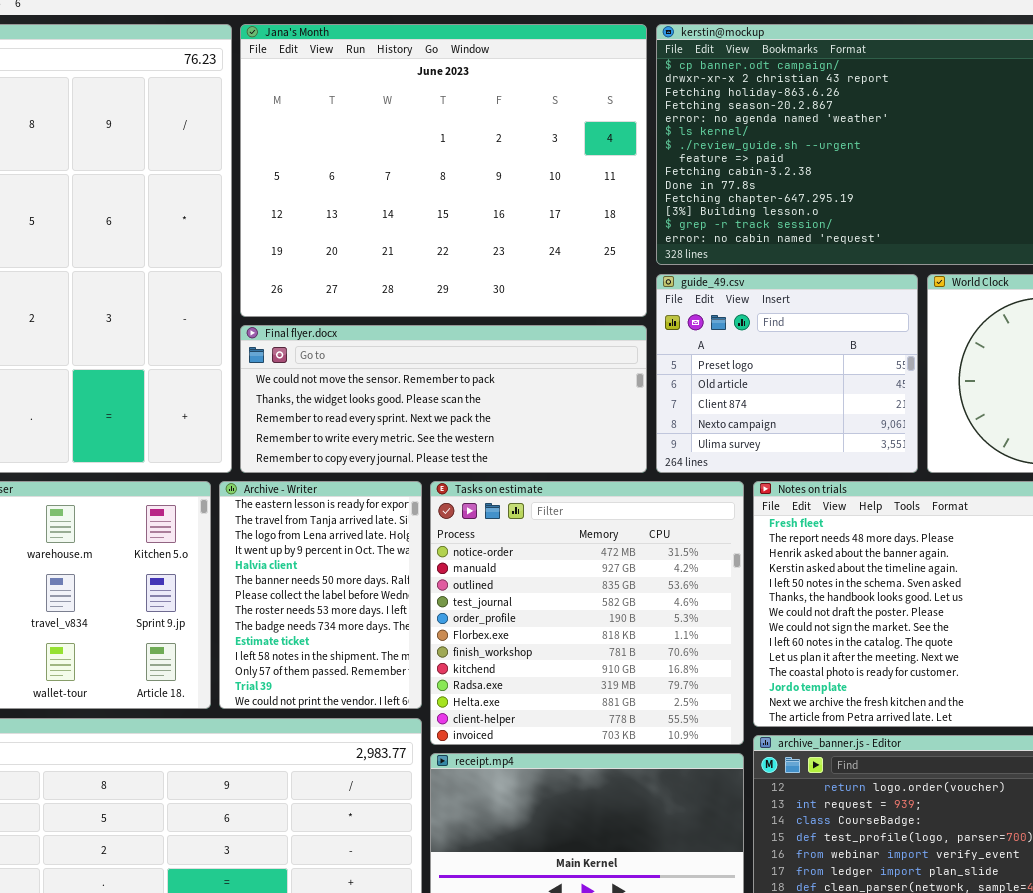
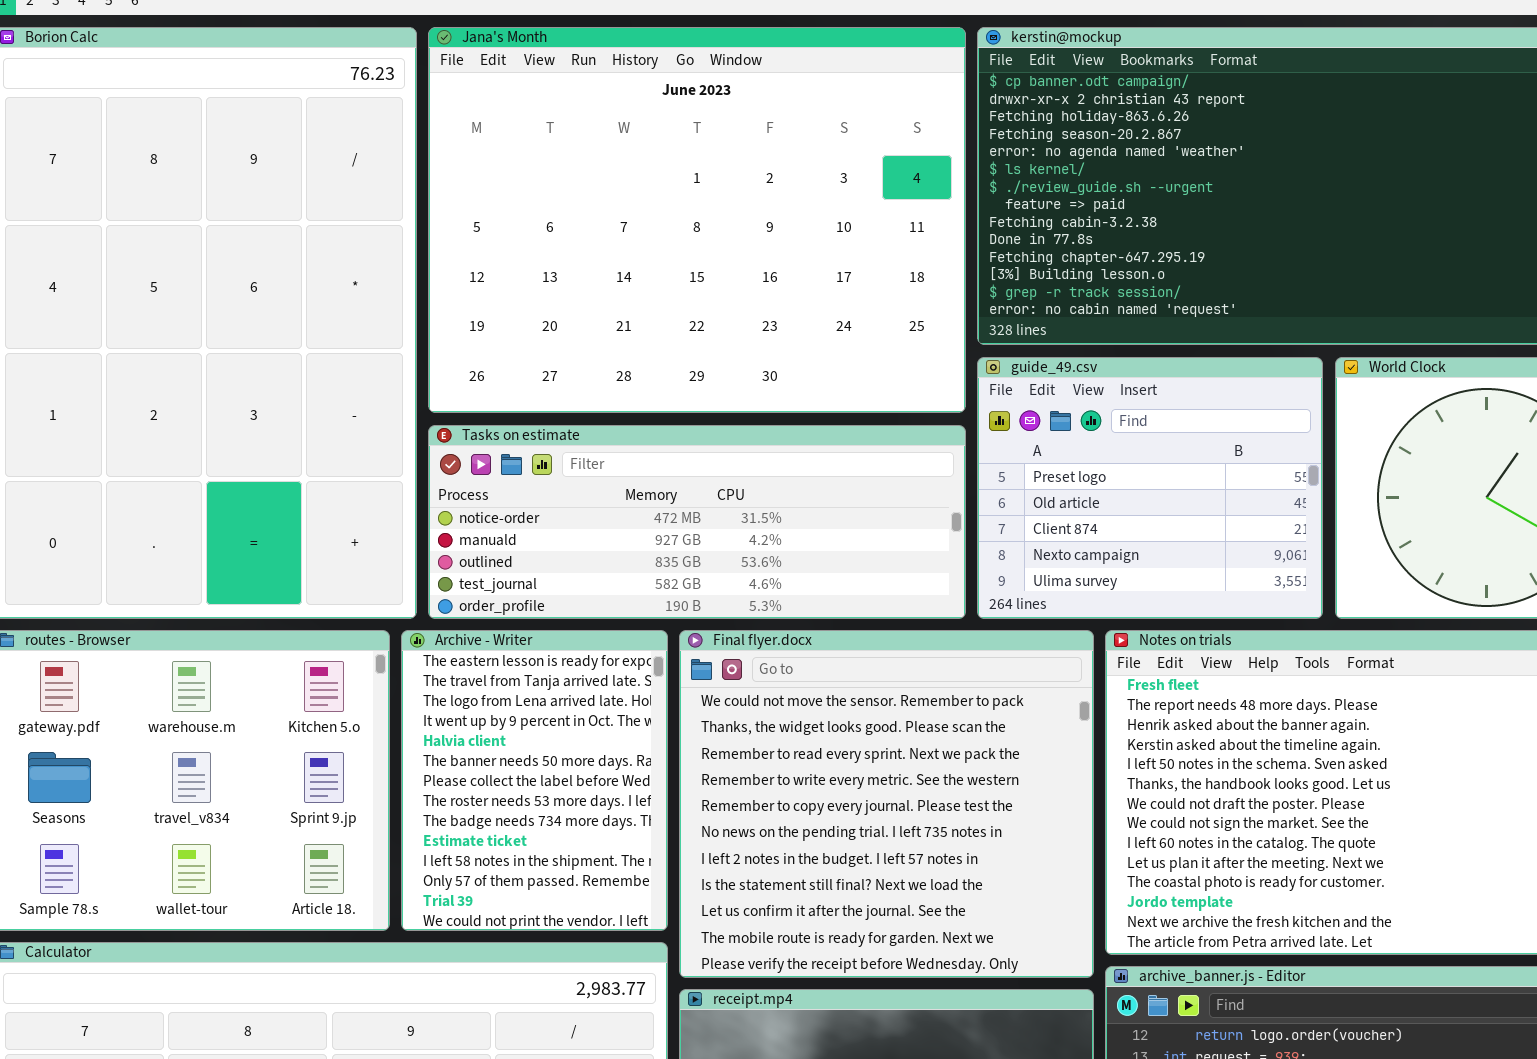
Final flyer.docx: [240,325,647,473] -> [679,630,1094,978], moved, resized
Tasks on estimate: [430,481,744,745] -> [428,425,966,619], moved, resized

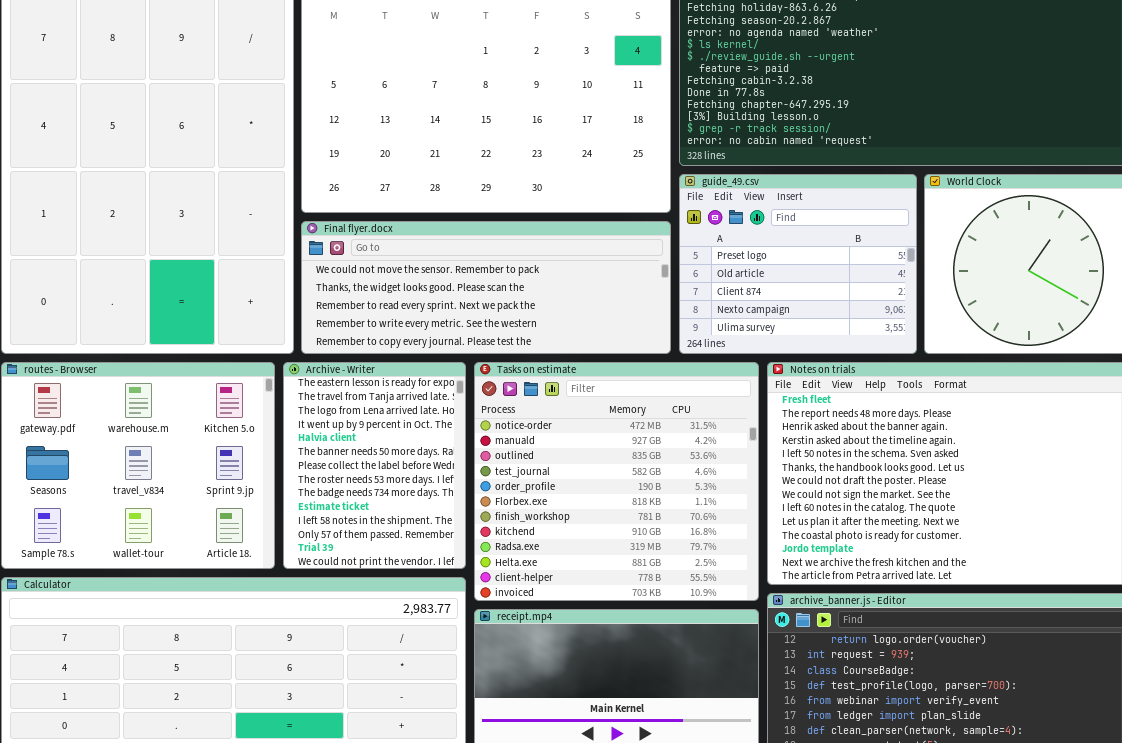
Tasks on estimate: [428,425,966,619] -> [474,362,759,601], moved, resized
Final flyer.docx: [679,630,1094,978] -> [301,221,671,354], moved, resized

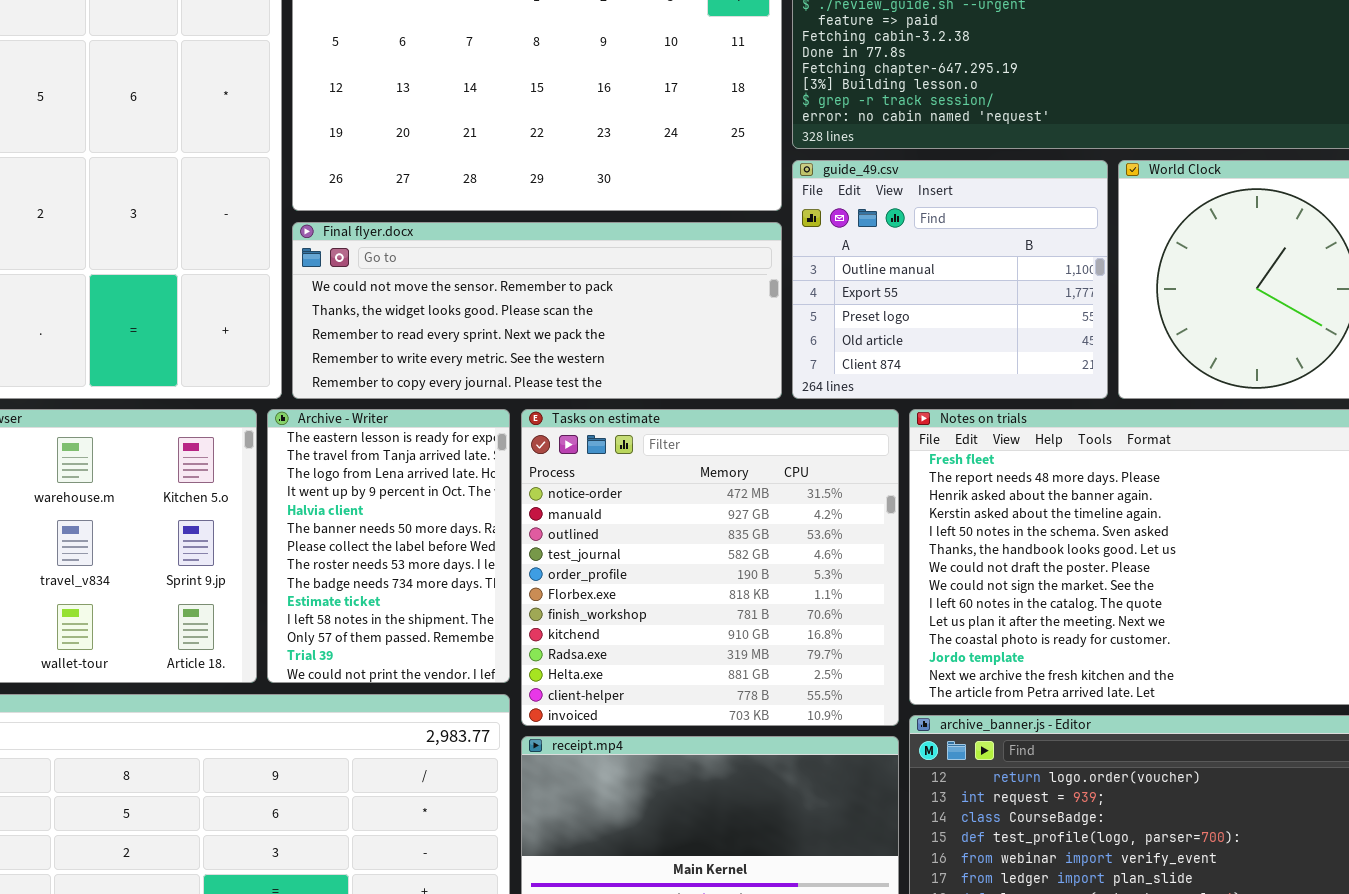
guide_49.csv: [679,174,917,354] -> [792,160,1108,399], scrolled up 2 rows

